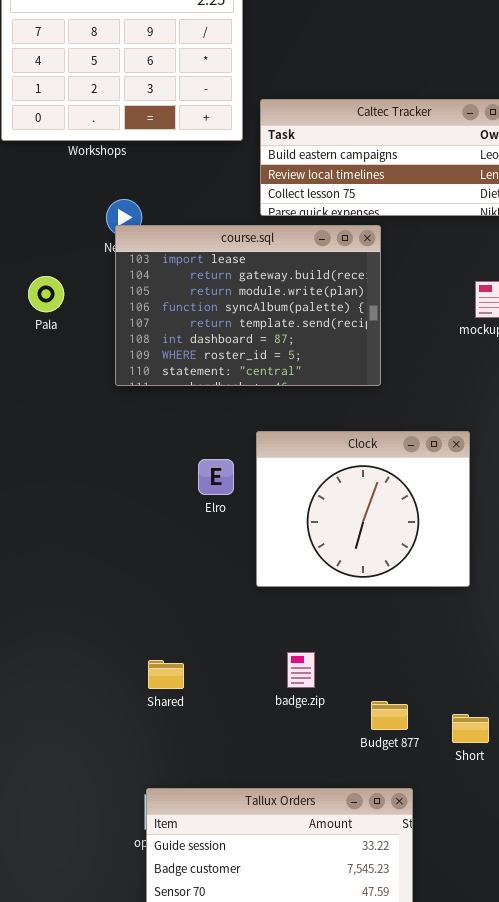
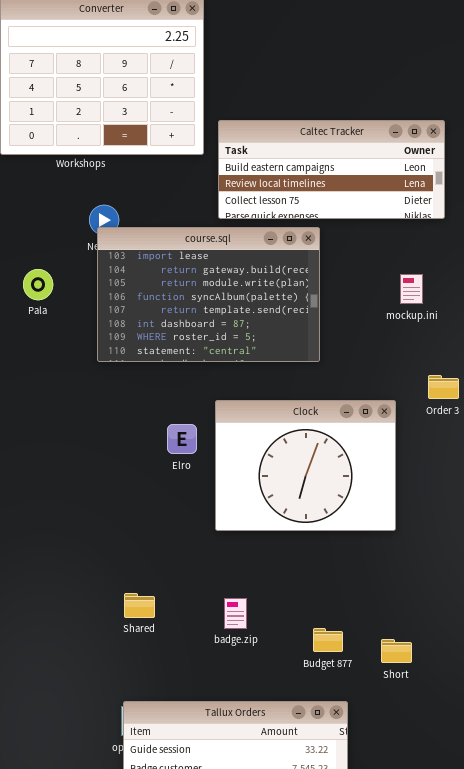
badge.zip: [287,652,315,688] -> [224,598,247,629], moved

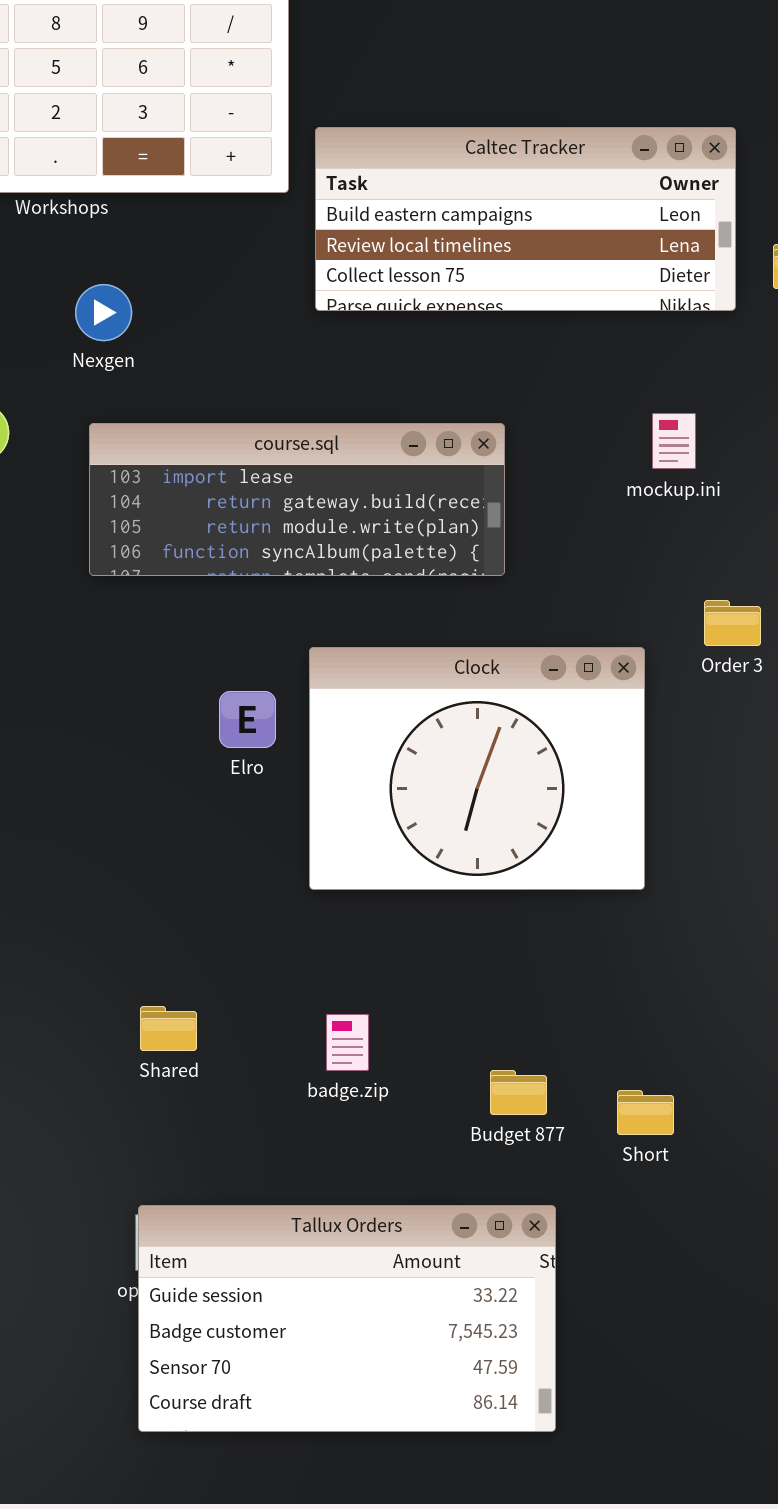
course.sql: [97,227,320,362] -> [89,423,505,576], resized

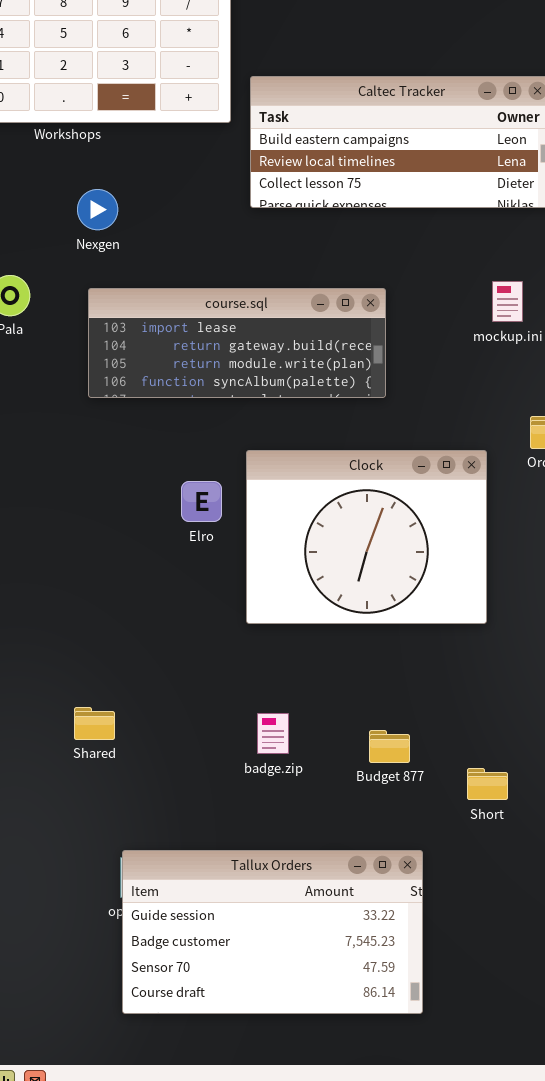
Shared: [140,1006,197,1051] -> [74,707,115,740], moved
Budget 877: [490,1070,547,1115] -> [369,730,410,763], moved

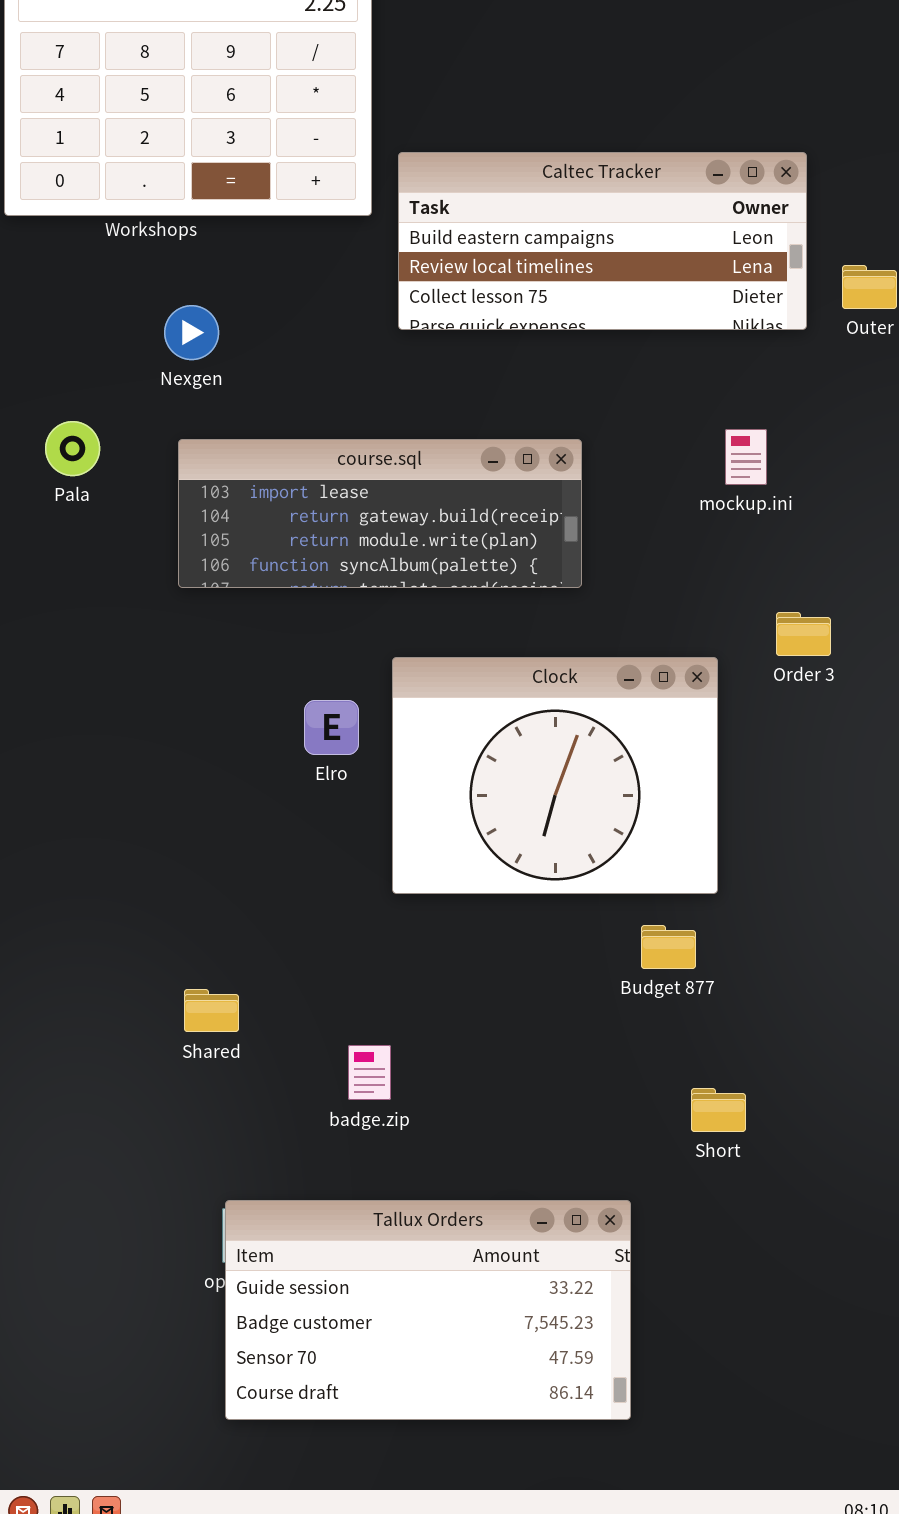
Shared: [74,707,115,740] -> [184,989,239,1032], moved
badge.zip: [257,713,289,754] -> [348,1045,391,1100], moved
Budget 877: [369,730,410,763] -> [641,925,696,969], moved

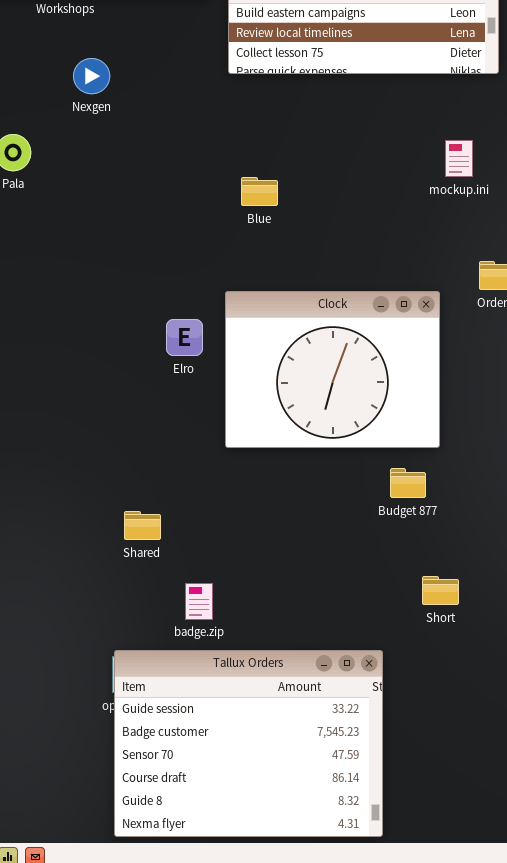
course.sql: [178,439,582,588] -> none, closed
Shared: [184,989,239,1032] -> [124,511,161,540], moved
badge.zip: [348,1045,391,1100] -> [185,583,213,620], moved
Tallux Orders: [225,1200,631,1420] -> [114,650,383,837], resized

